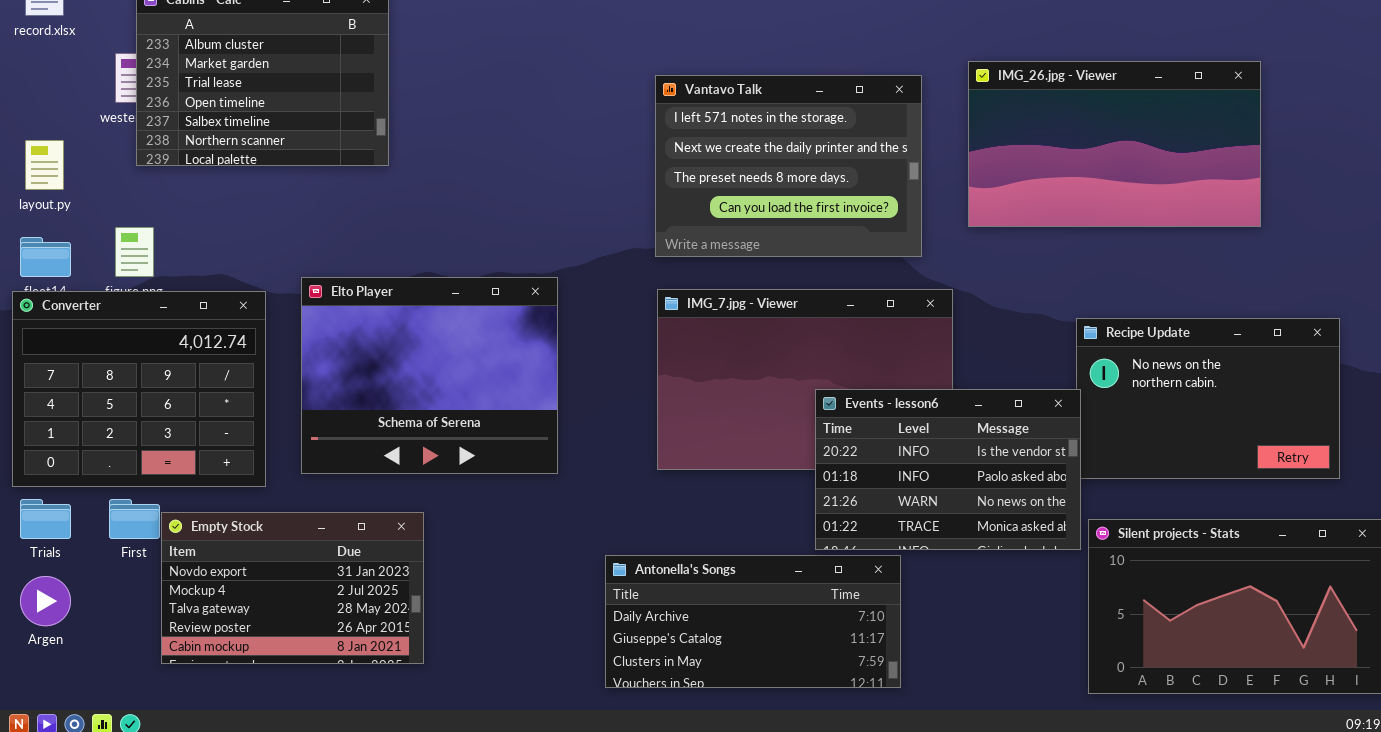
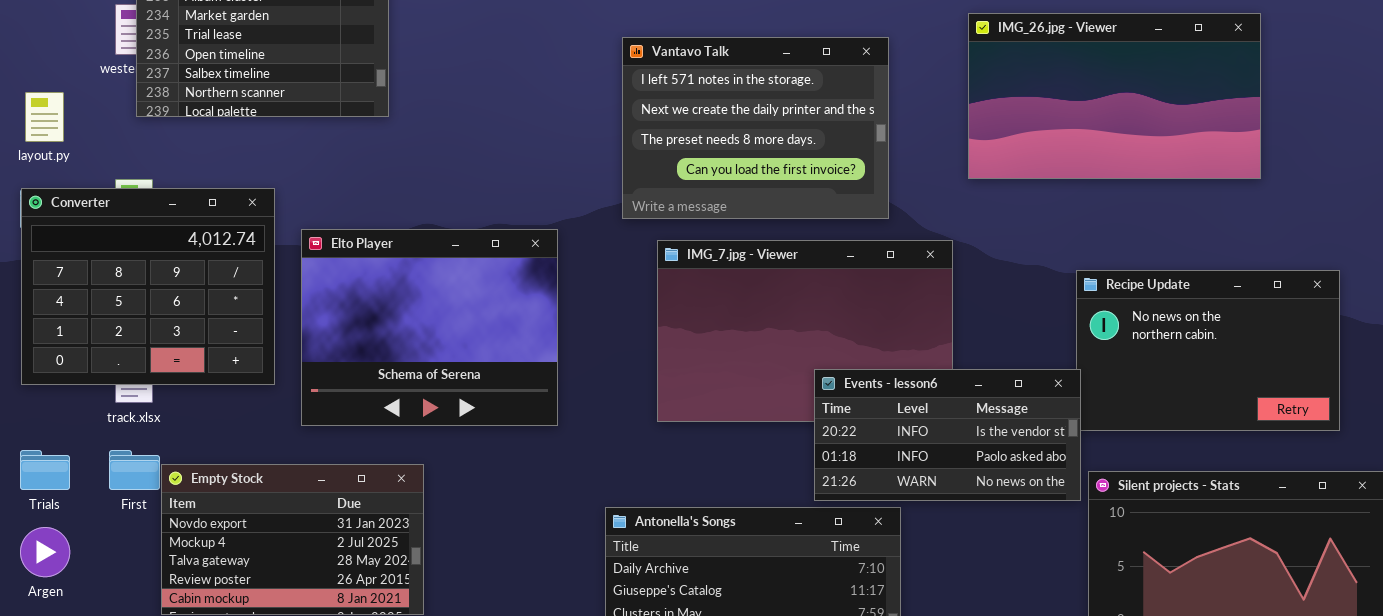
Vantavo Talk: [655,75,922,257] -> [622,37,889,219], moved
Converter: [12,291,266,487] -> [21,188,275,385], moved
Events - lesson6: [815,389,1081,550] -> [814,369,1081,501], resized

